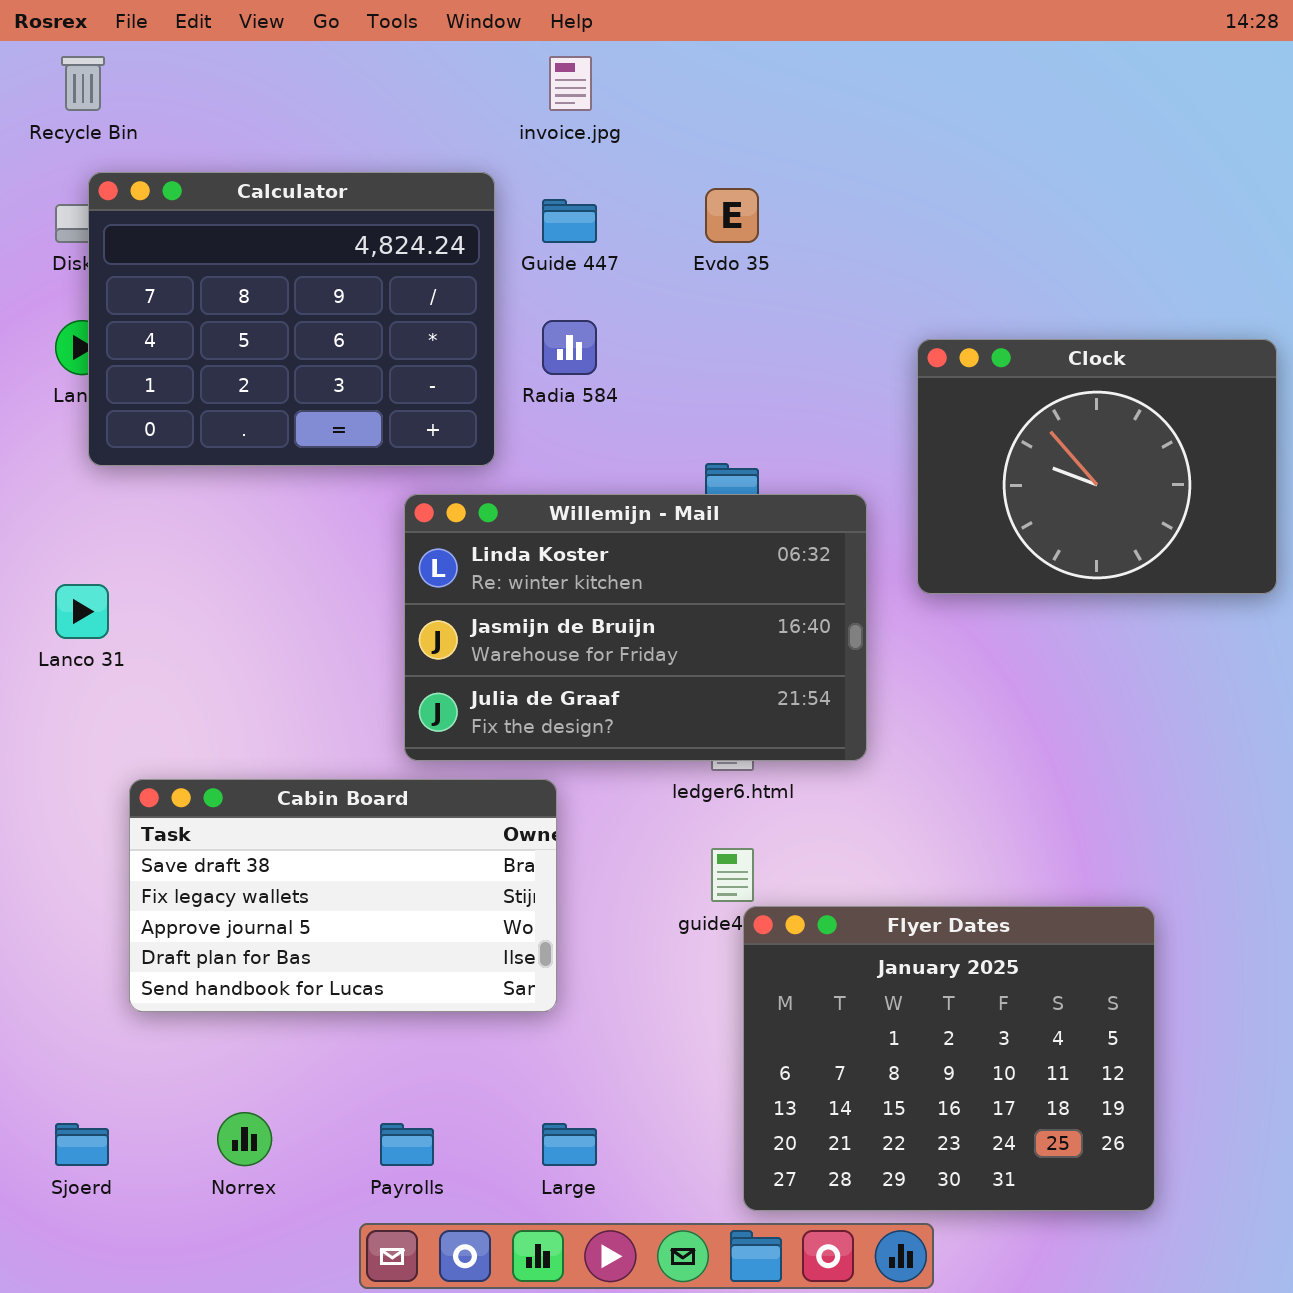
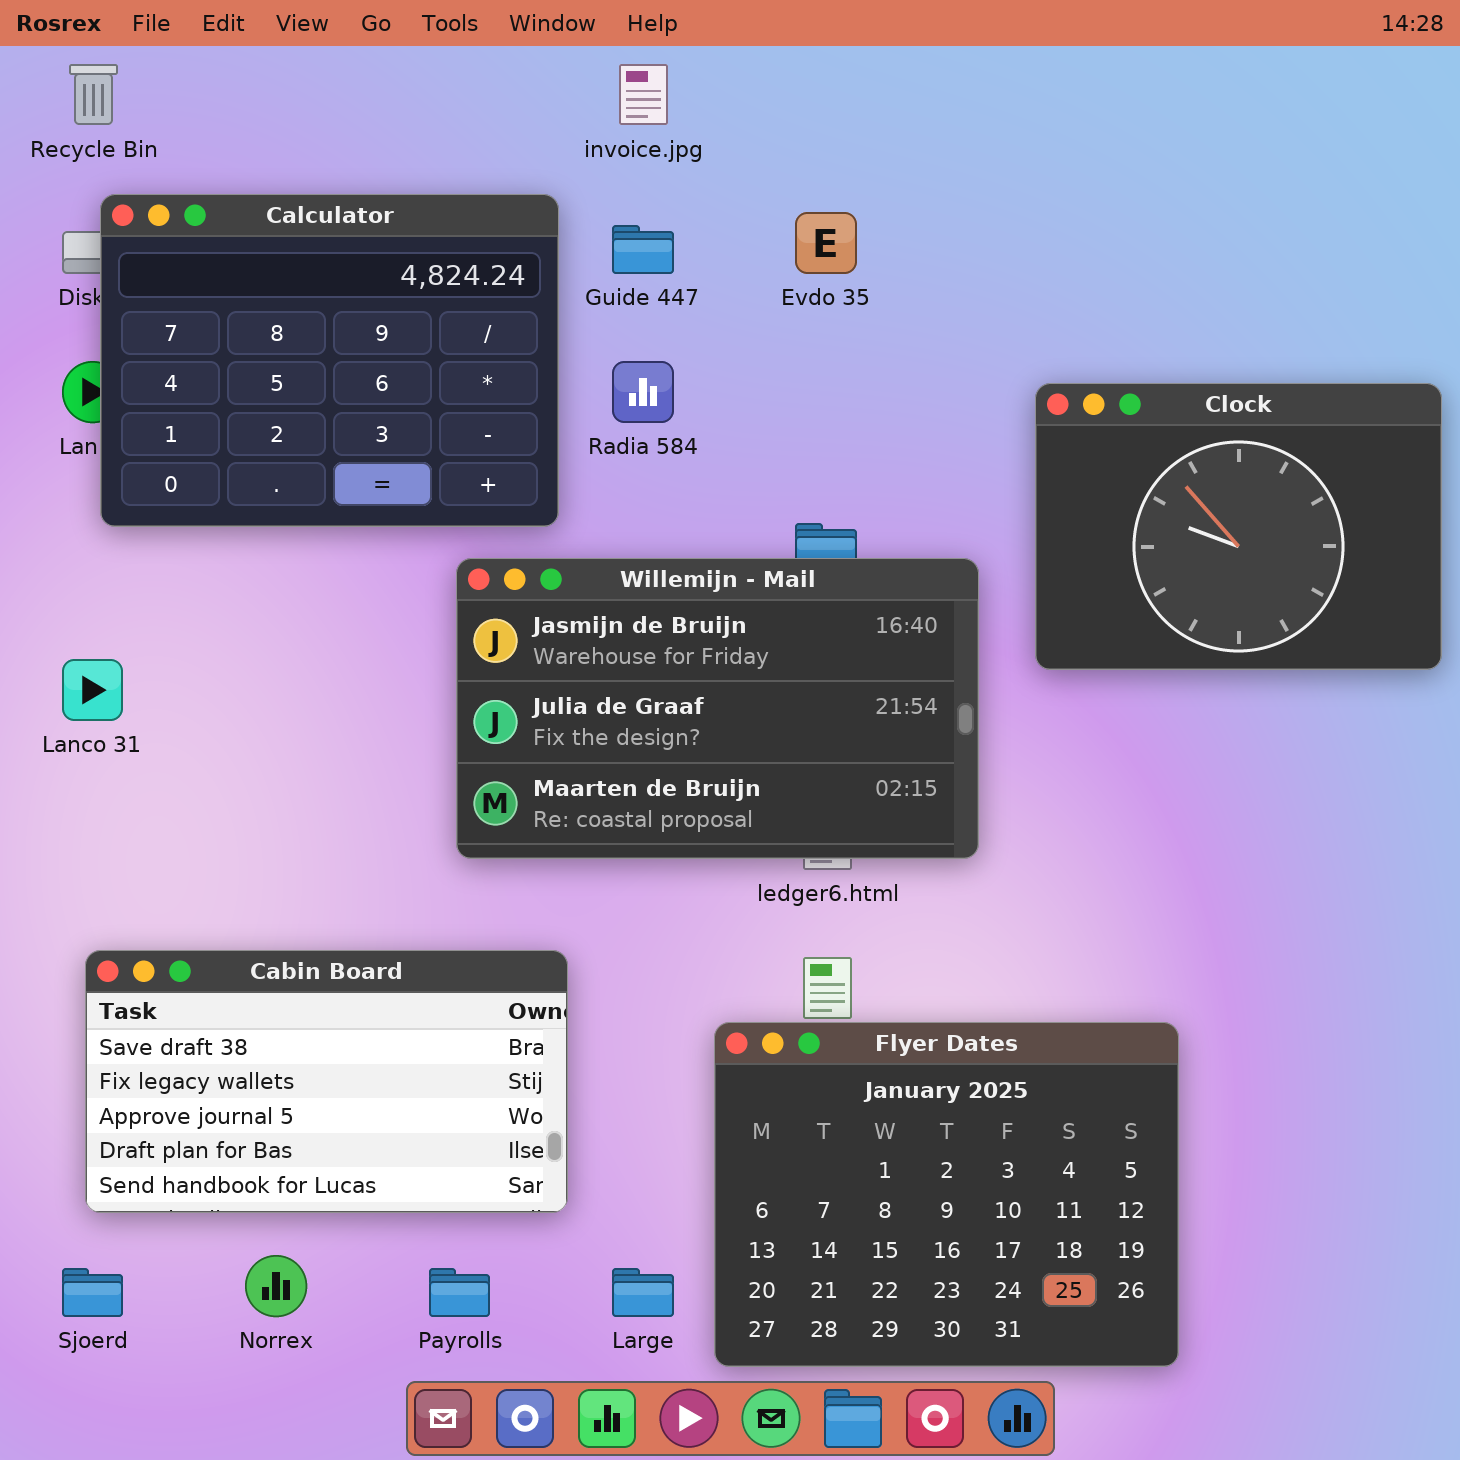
Willemijn - Mail: [404,494,867,761] -> [456,558,979,859], scrolled down 1 row
Cabin Board: [129,779,557,1012] -> [85,950,568,1213], moved
Flyer Dates: [743,906,1155,1211] -> [714,1022,1179,1367], moved

